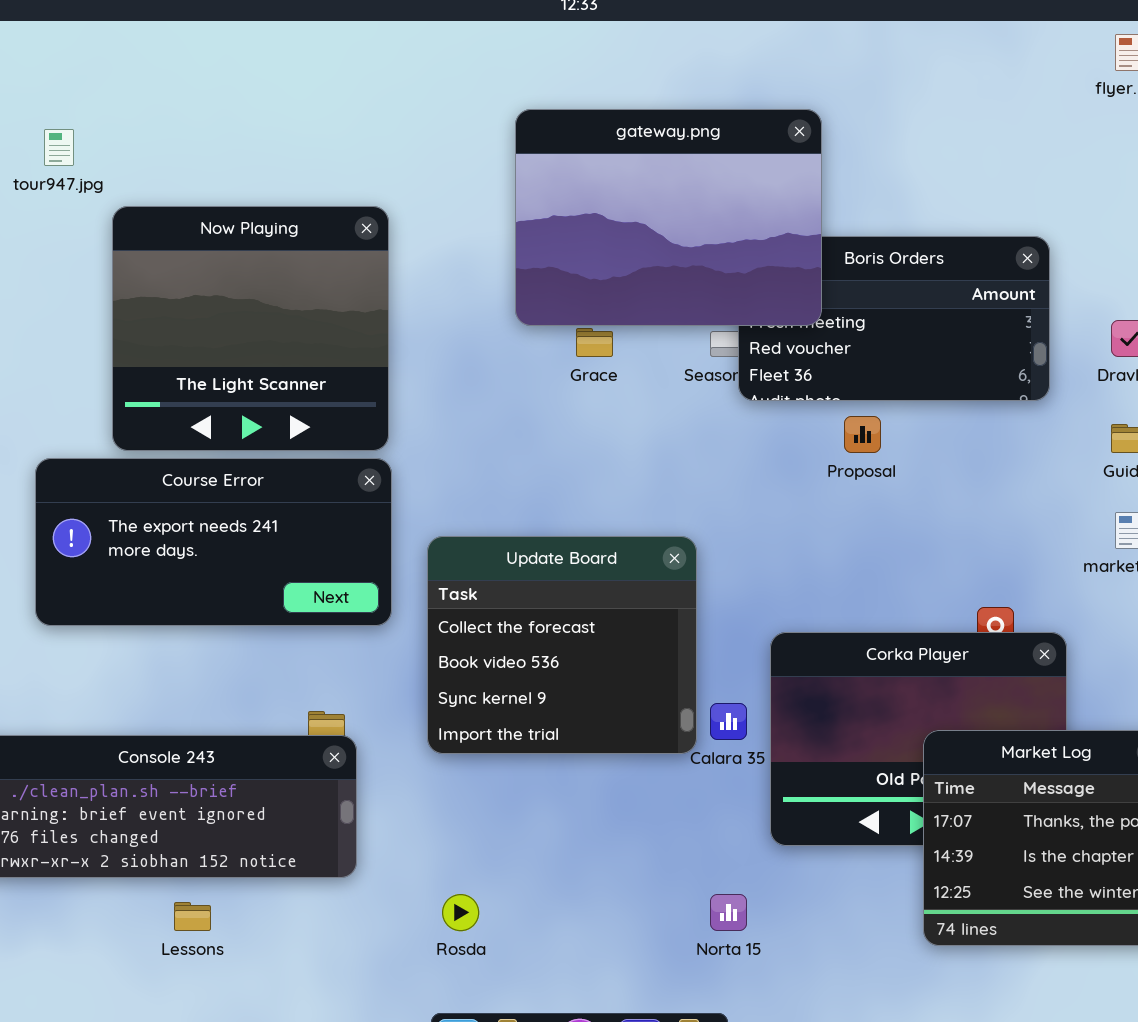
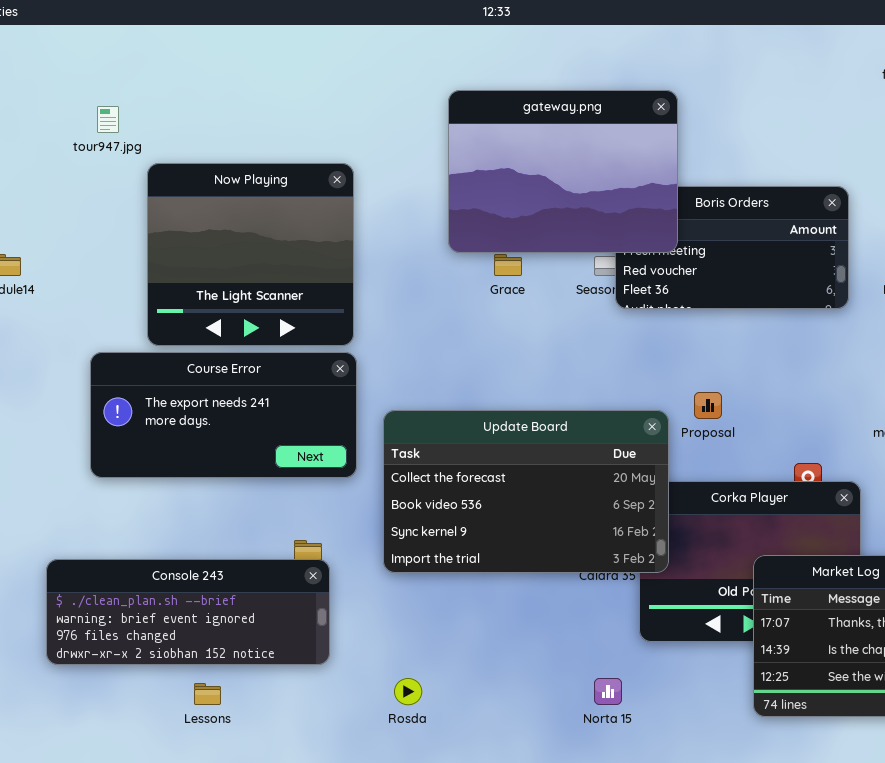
Proposal: [844,416,881,453] -> [694,392,722,419], moved
Update Board: [427,536,697,754] -> [383,410,669,573], resized

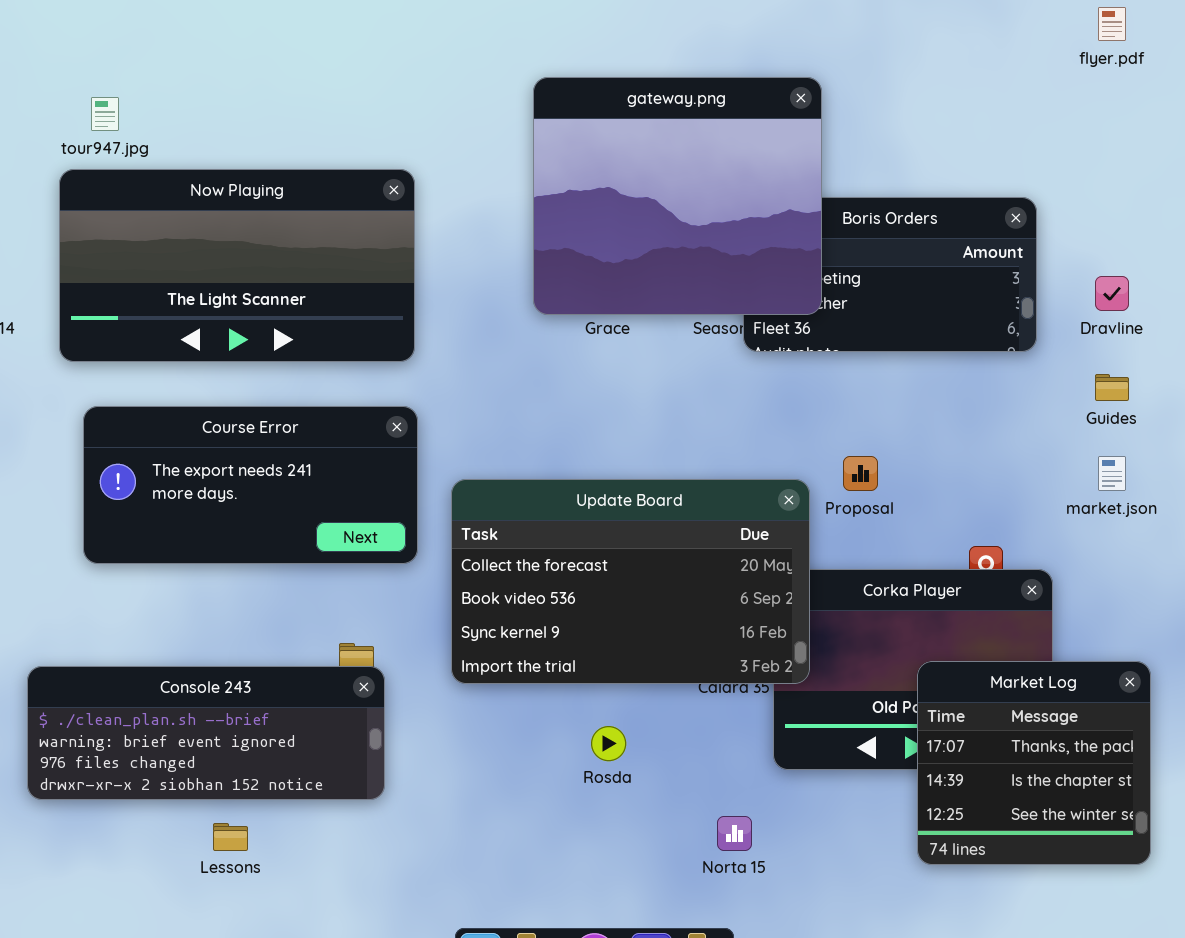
gateway.png: [448,90,678,253] -> [533,77,822,315], resized
Now Playing: [147,163,354,346] -> [59,169,415,362], resized
Rosda: [394,678,422,705] -> [591,726,626,761], moved

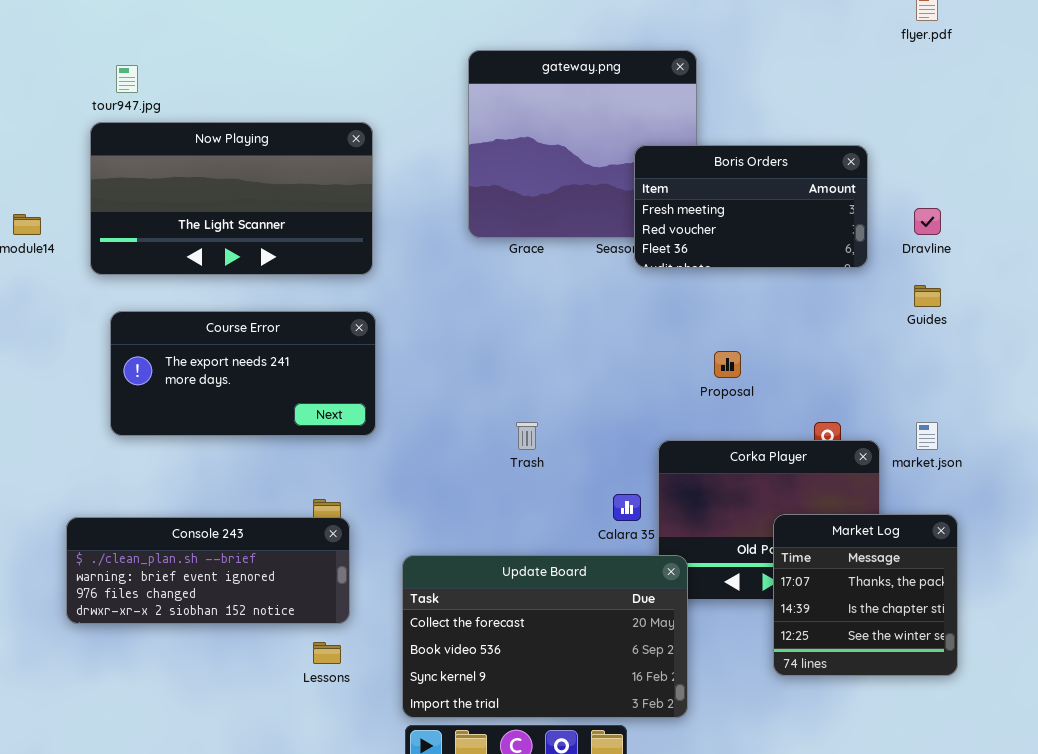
Boris Orders: [743,197,1037,352] -> [634,145,868,268], raised
market.json: [1098,456,1126,491] -> [916,422,938,450], moved
Update Board: [451,479,810,684] -> [402,555,688,718], moved
Lessons: [213,823,248,851] -> [313,642,341,664], moved

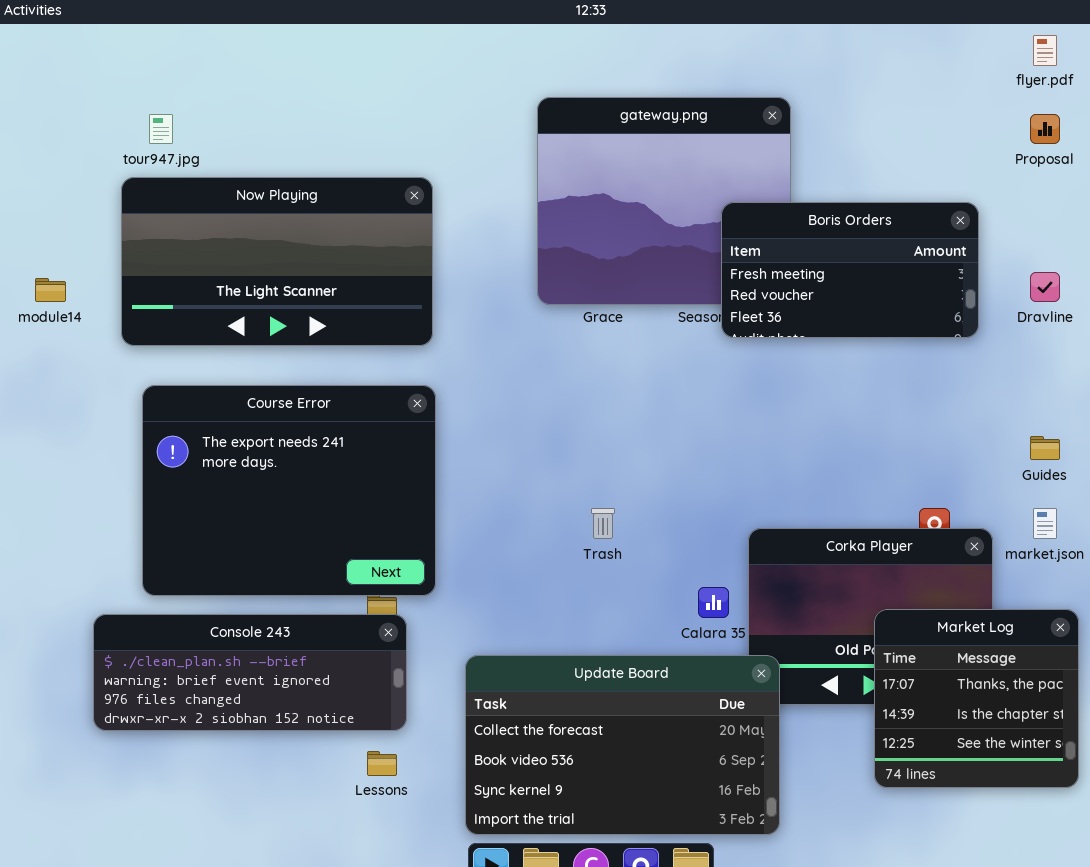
Guides: [914,285,941,307] -> [1030,436,1060,460], moved
Course Error: [110,311,376,436] -> [142,385,436,596], resized
Proposal: [714,351,741,378] -> [1030,114,1060,144], moved

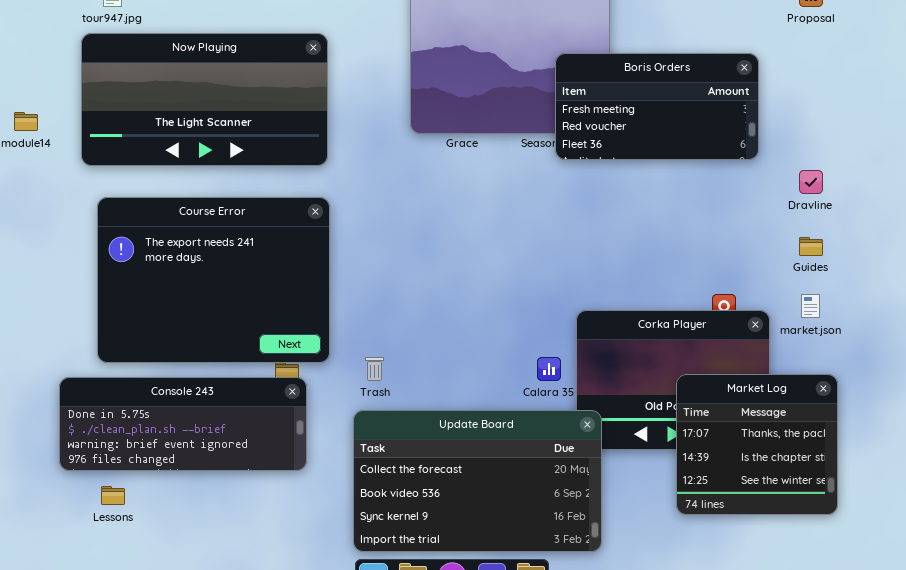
Dravline: [1030,272,1060,302] -> [799,170,823,194], moved
Trash: [591,508,615,539] -> [365,357,384,381], moved
Console 243: [93,614,407,731] -> [59,377,307,471], scrolled up 1 row
Lessons: [367,751,397,776] -> [101,486,125,505], moved

